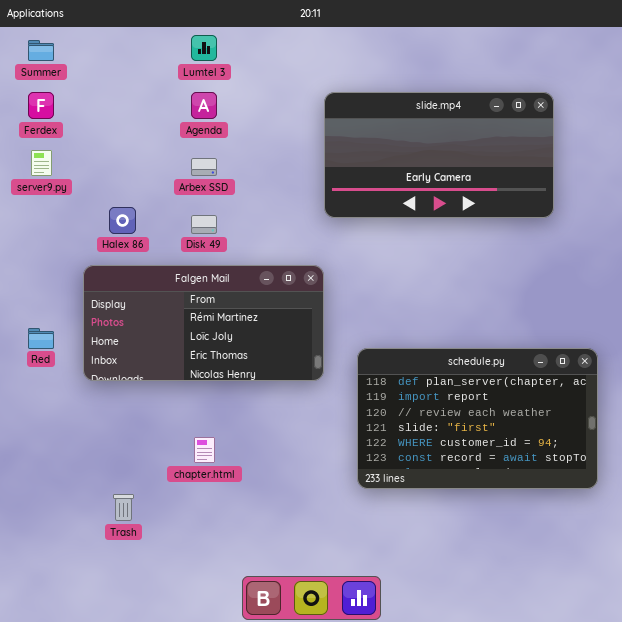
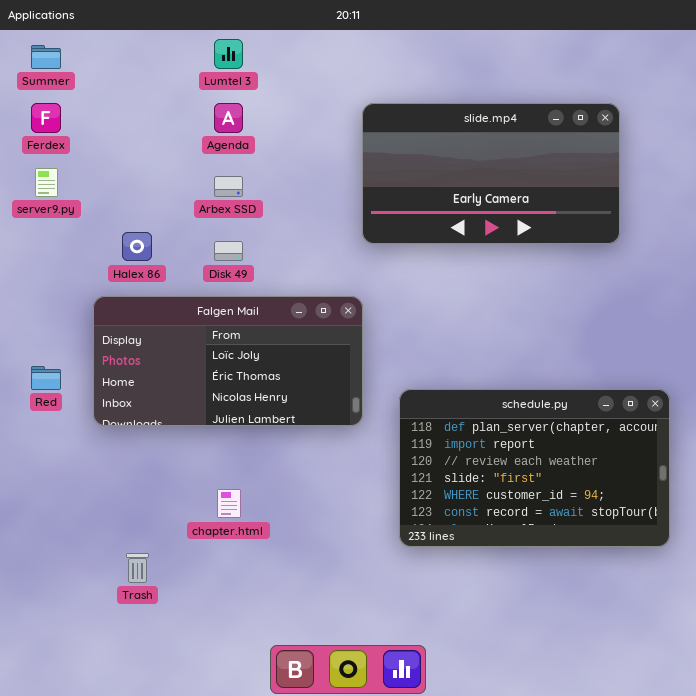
Falgen Mail: [83,265,324,381] -> [93,296,363,426], scrolled down 1 row

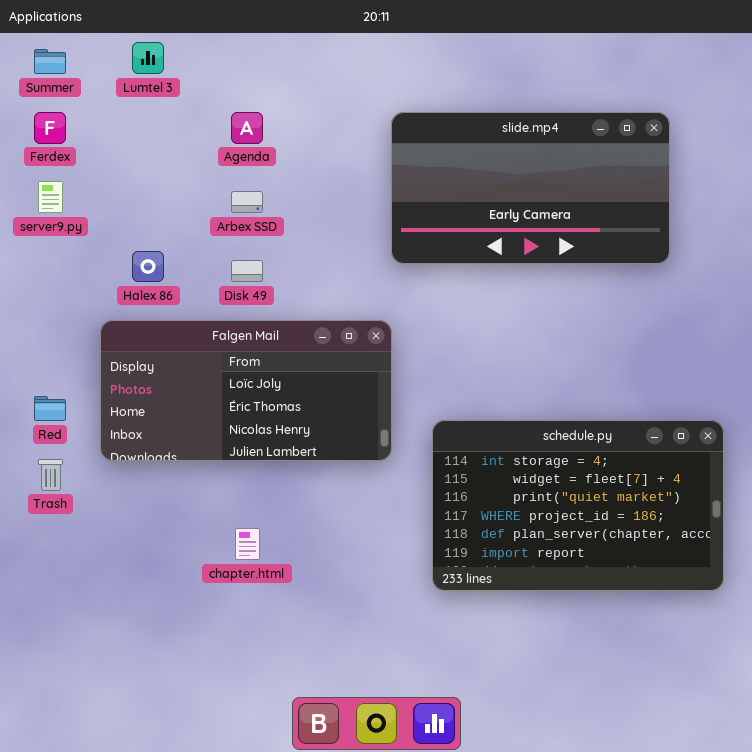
Lumtel 3: [214,39,243,69] -> [132,42,164,74], moved
schedule.py: [399,389,670,547] -> [432,420,724,591], scrolled up 4 rows
Trash: [126,553,149,583] -> [38,459,63,491], moved

